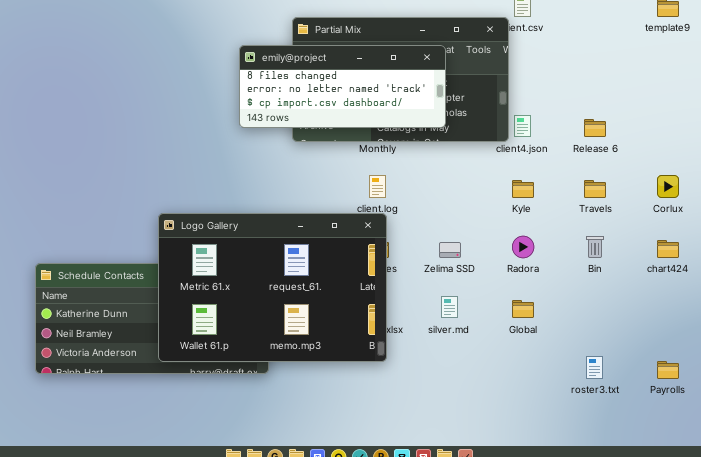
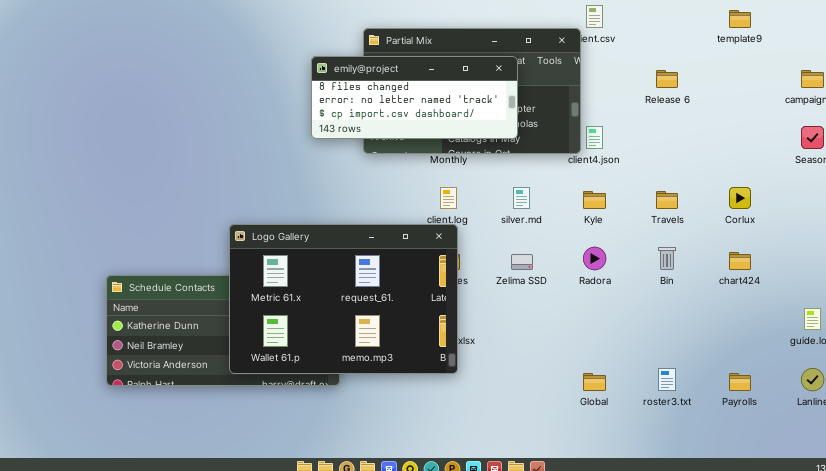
Release 6: [584,119,606,137] -> [656,70,678,88], moved
silver.md: [441,296,458,318] -> [513,187,530,209], moved
Global: [512,300,534,318] -> [583,373,606,391], moved

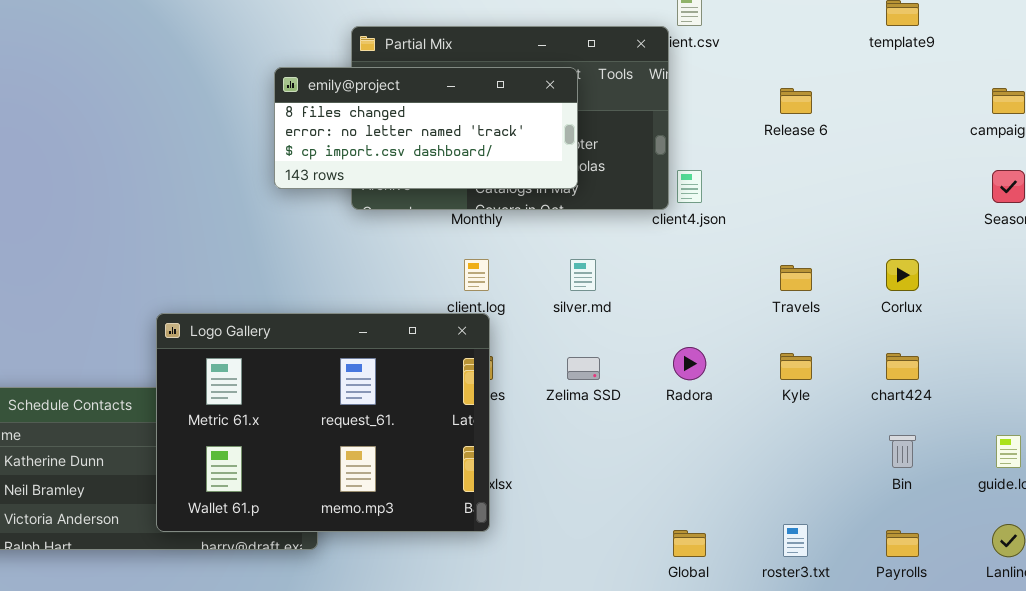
Kyle: [583,191,606,209] -> [780,353,812,380], moved
Bin: [658,247,676,270] -> [889,435,916,468], moved

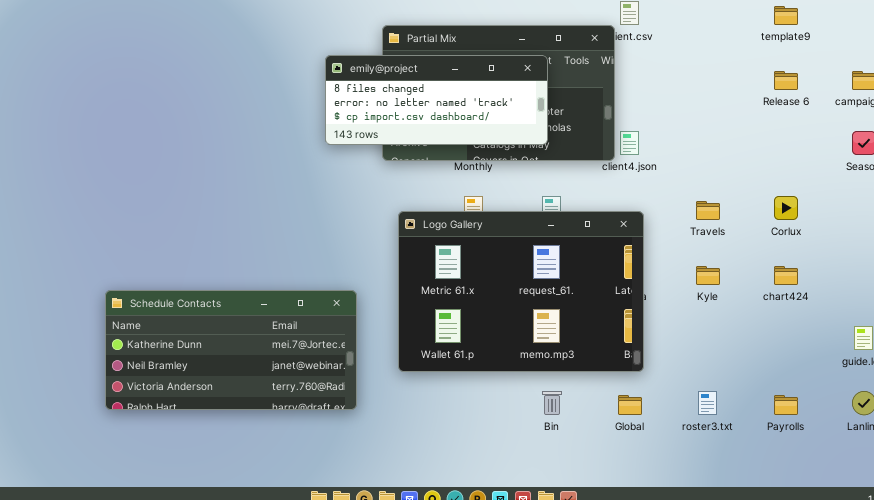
Release 6: [780,88,812,114] -> [774,71,798,90], moved
Logo Gallery: [156,313,490,532] -> [398,211,644,372], moved
Bin: [889,435,916,468] -> [542,391,562,415], moved

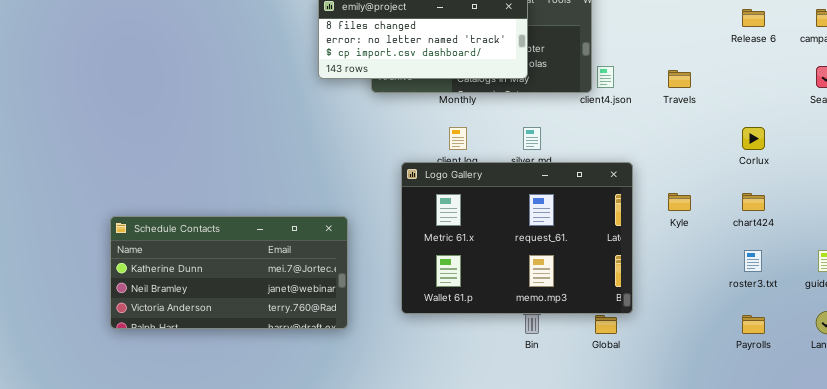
Travels: [696,201,720,220] -> [668,70,691,88], moved
Logo Gallery: [398,211,644,372] -> [401,162,633,314], moved
roster3.txt: [698,391,717,415] -> [744,250,762,272], moved

